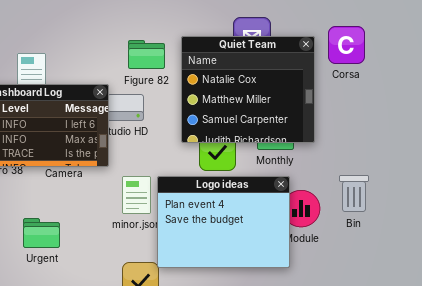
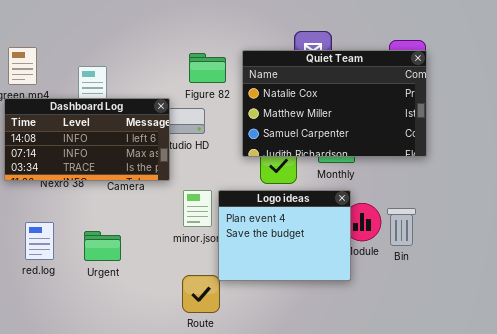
Quiet Team: [181,36,315,143] -> [242,50,427,157], resized
Bin: [339,175,369,212] -> [387,208,416,246], moved

